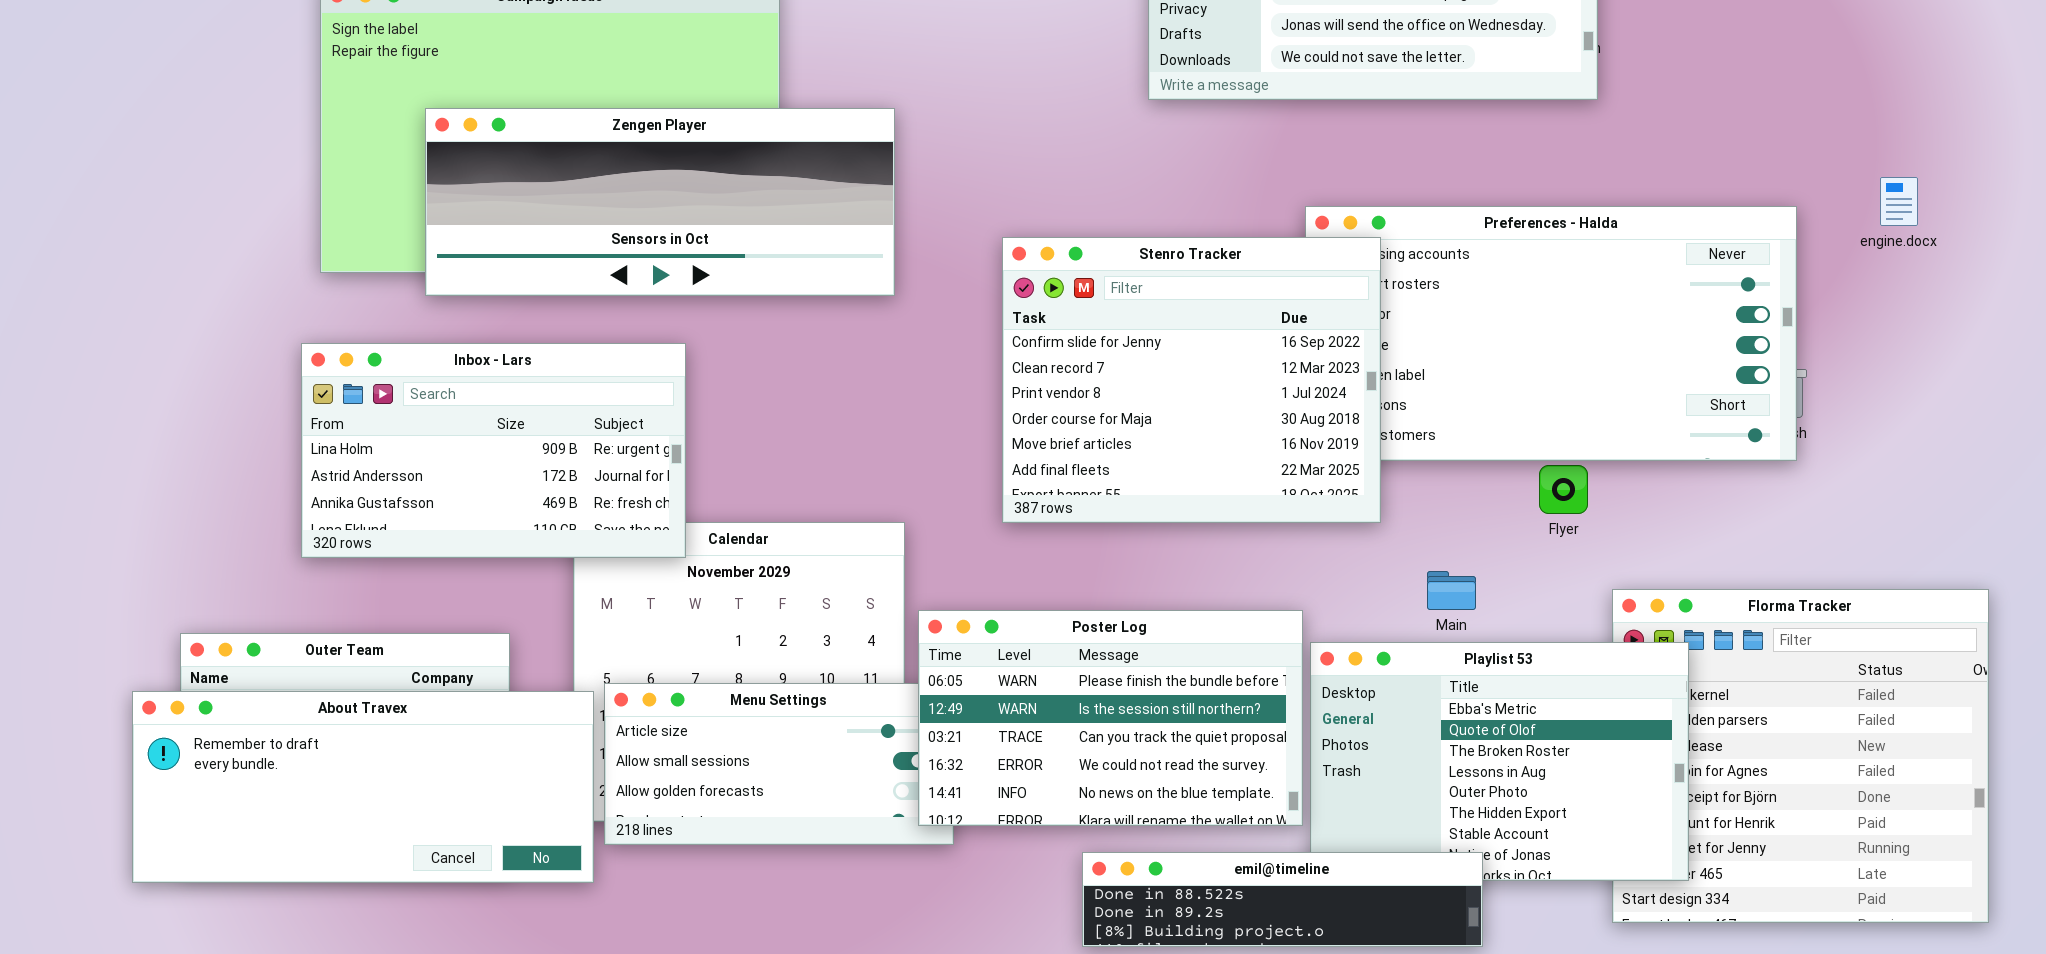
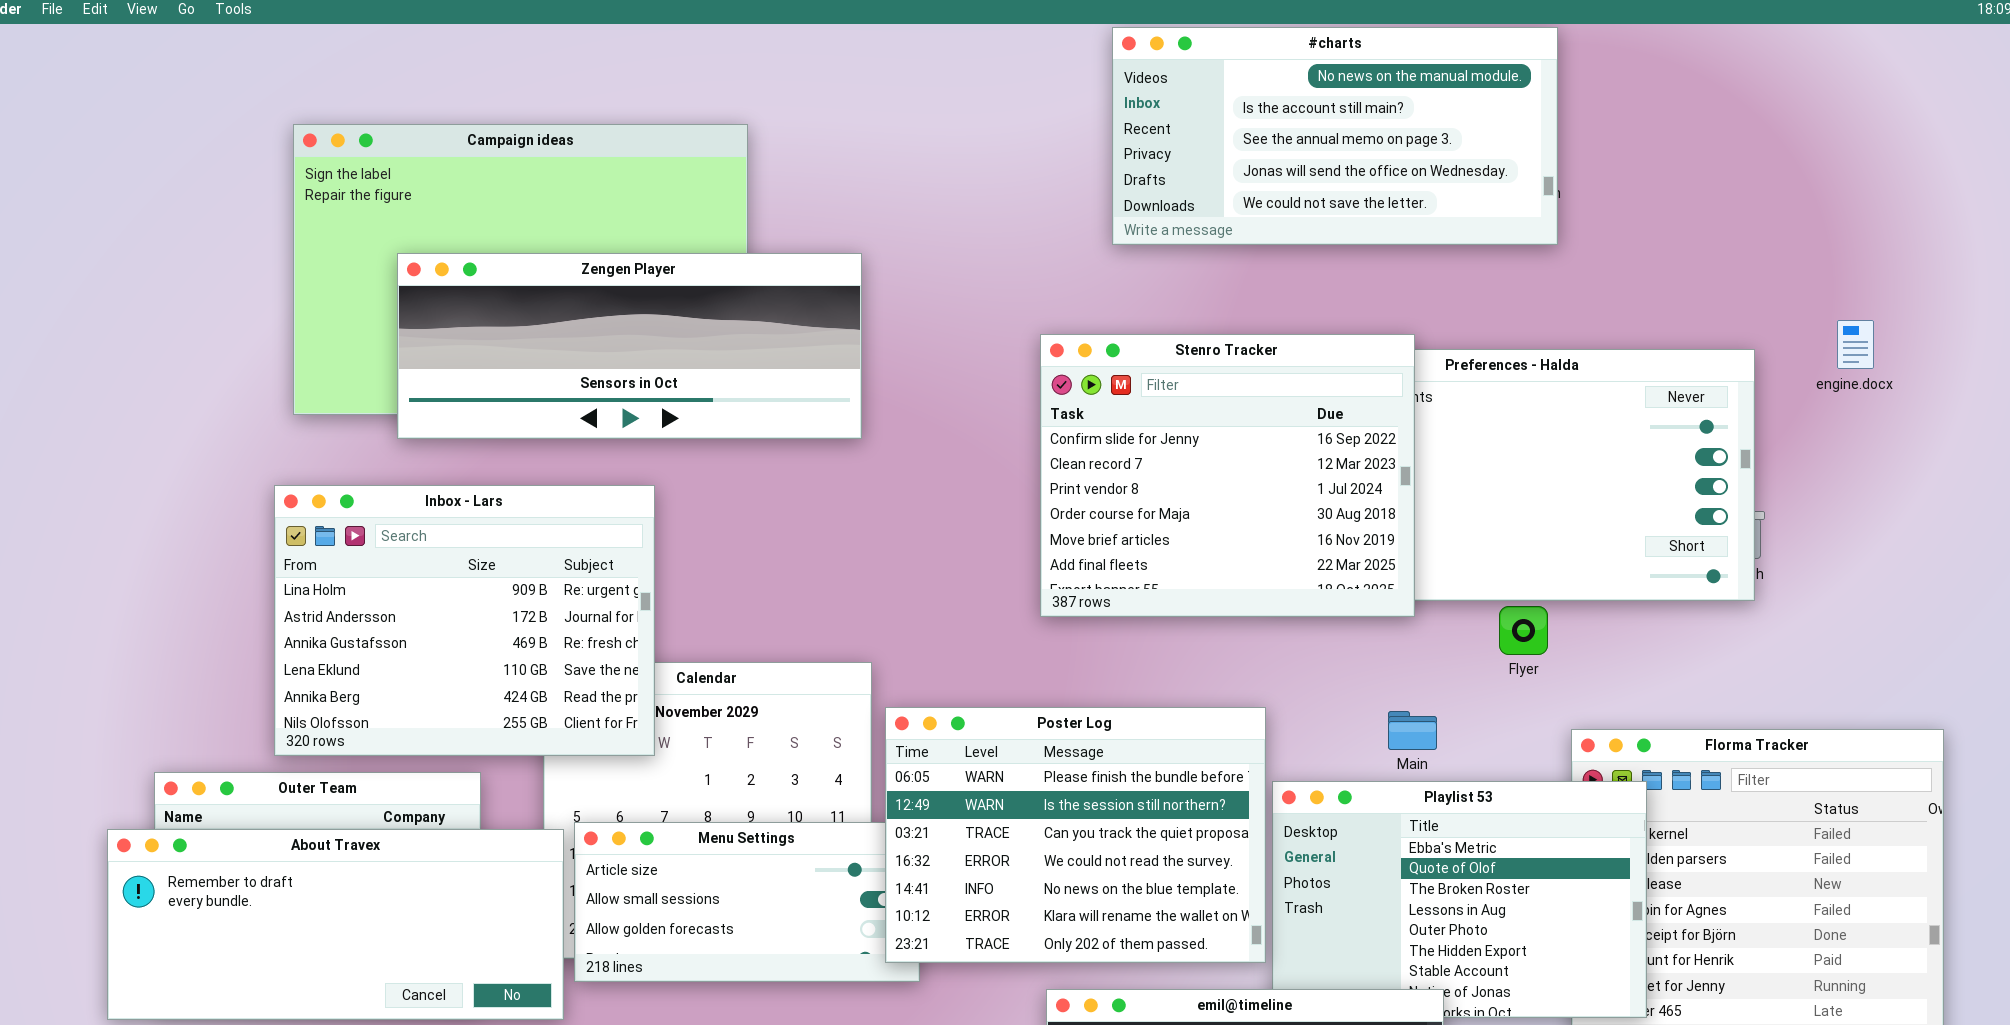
Stenro Tracker: [1002,237,1381,523] -> [1040,334,1415,617], moved
Inbox - Lars: [301,343,686,558] -> [274,485,655,756], resized
Poster Log: [918,610,1303,826] -> [885,707,1266,963], resized

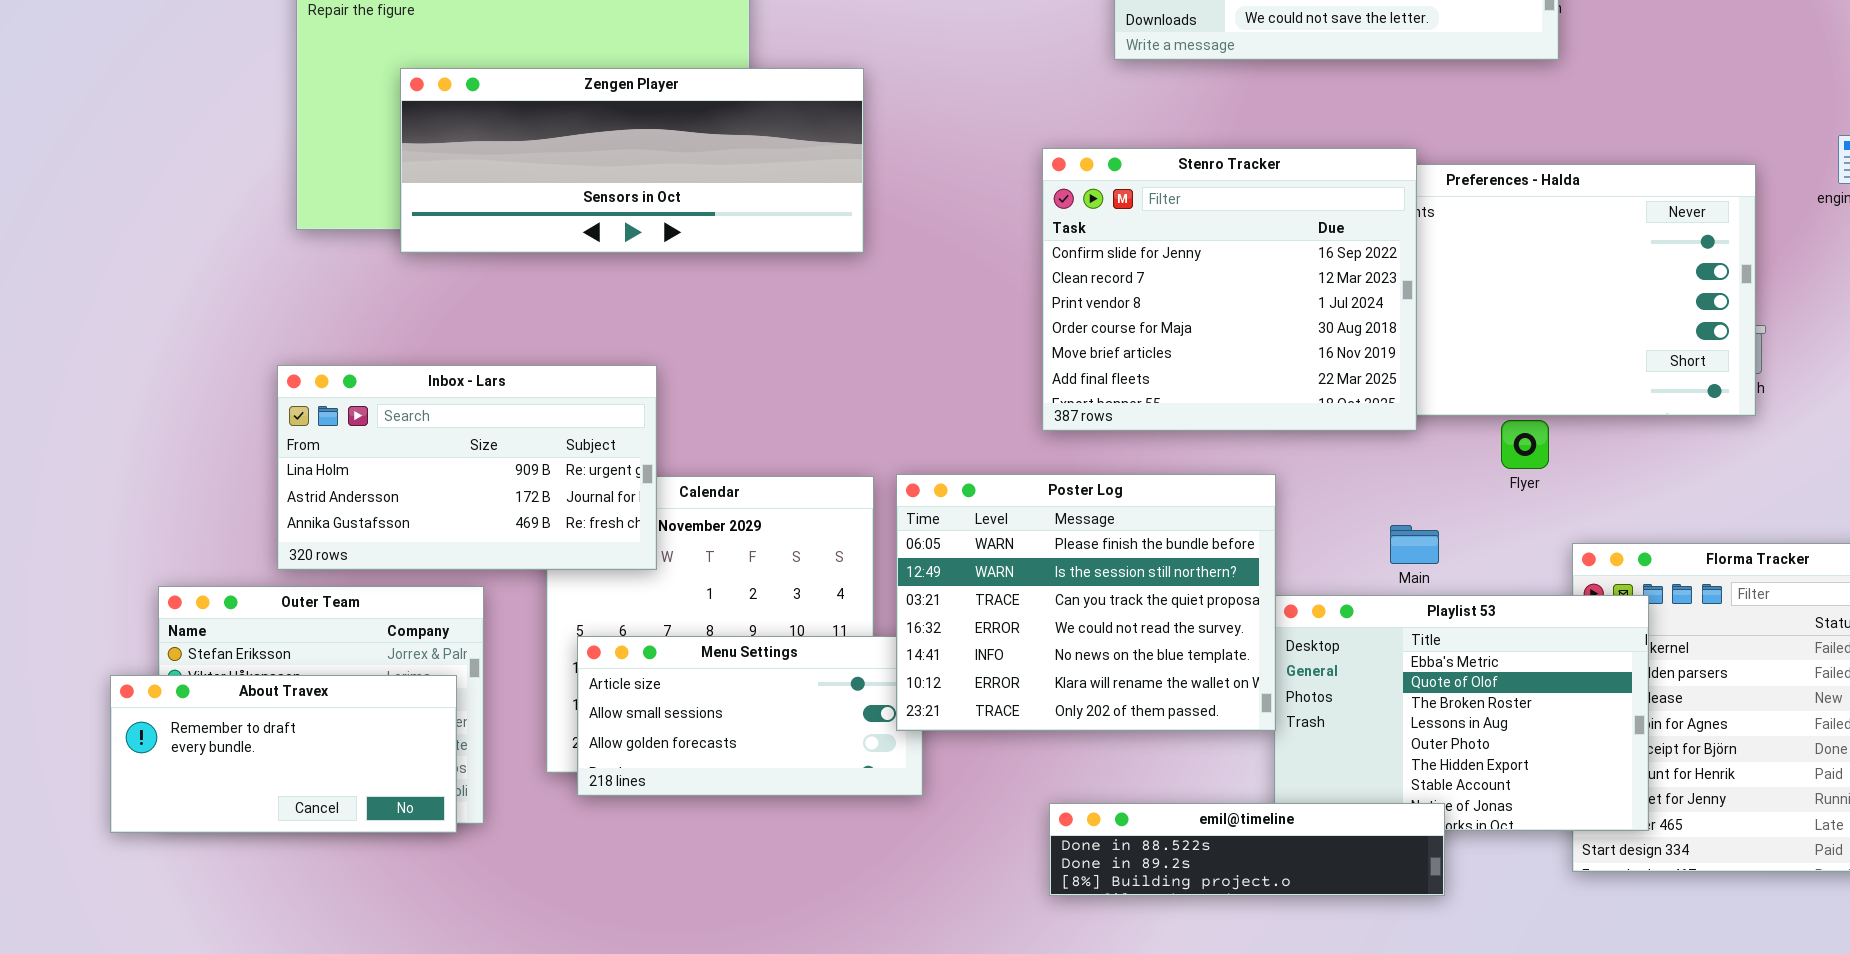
Inbox - Lars: [274,485,655,756] -> [277,365,657,570], resized
Poster Log: [885,707,1266,963] -> [896,474,1276,731], moved
About Travex: [107,829,564,1020] -> [110,675,457,833], resized

